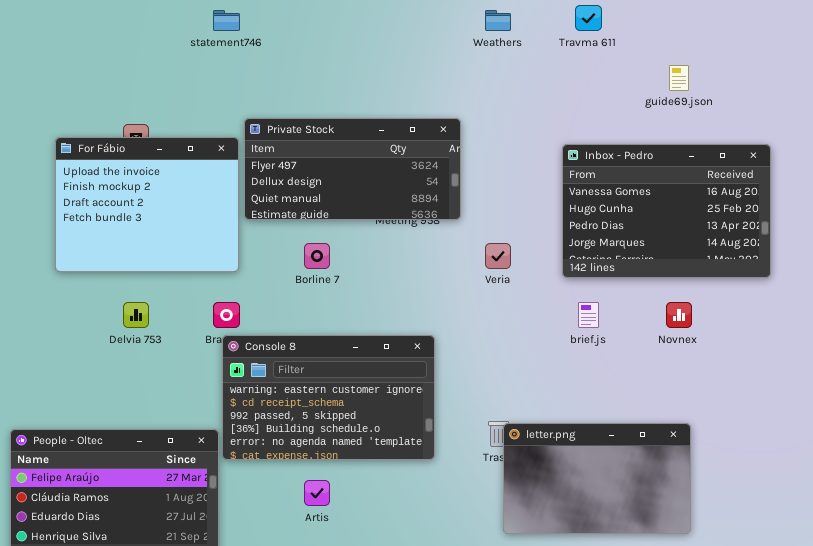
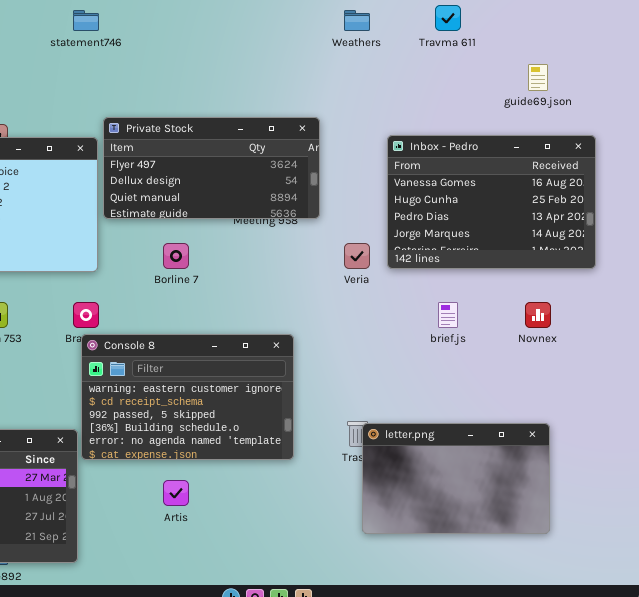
Inbox - Pedro: [562,144,771,278] -> [387,135,596,269], moved

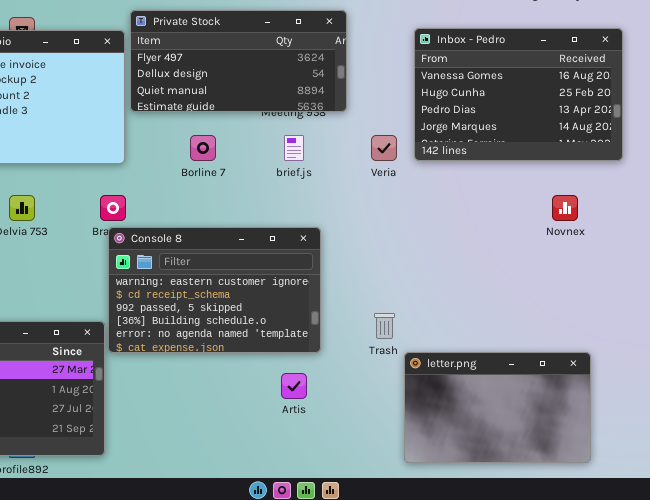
brief.js: [438,302,458,328] -> [284,135,304,161], moved
letter.png: [362,423,550,534] -> [404,352,591,463], moved
Artis: [163,480,189,506] -> [281,373,307,399], moved

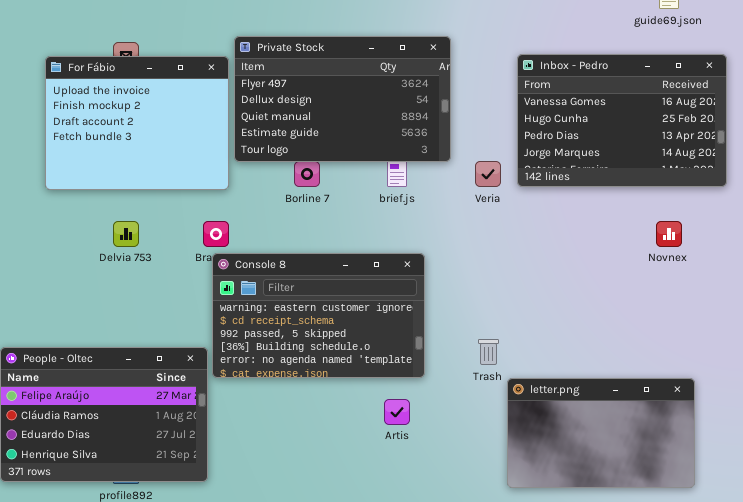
Private Stock: [130,10,347,112] -> [234,36,451,162], resized

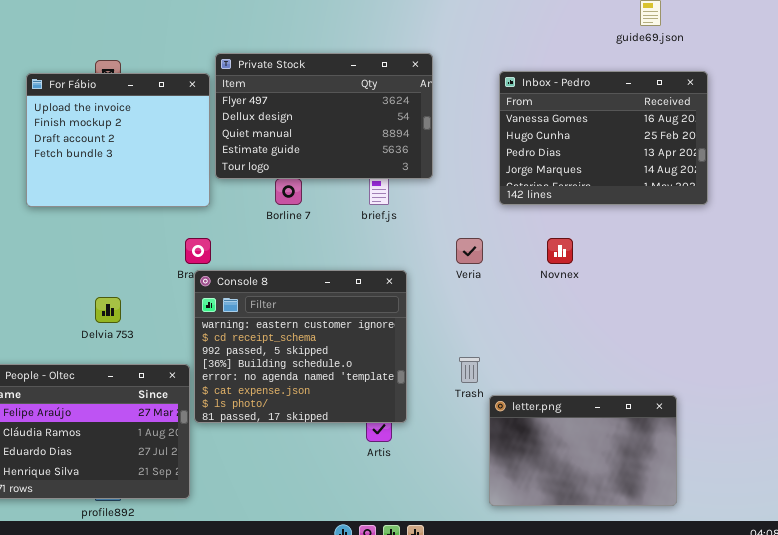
Veria: [475,161,501,187] -> [456,238,483,264], moved
Delvia 753: [113,221,139,247] -> [95,297,121,323], moved
Novnex: [656,221,682,247] -> [547,238,573,264], moved
Console 8: [212,253,425,378] -> [194,270,407,423], resized

